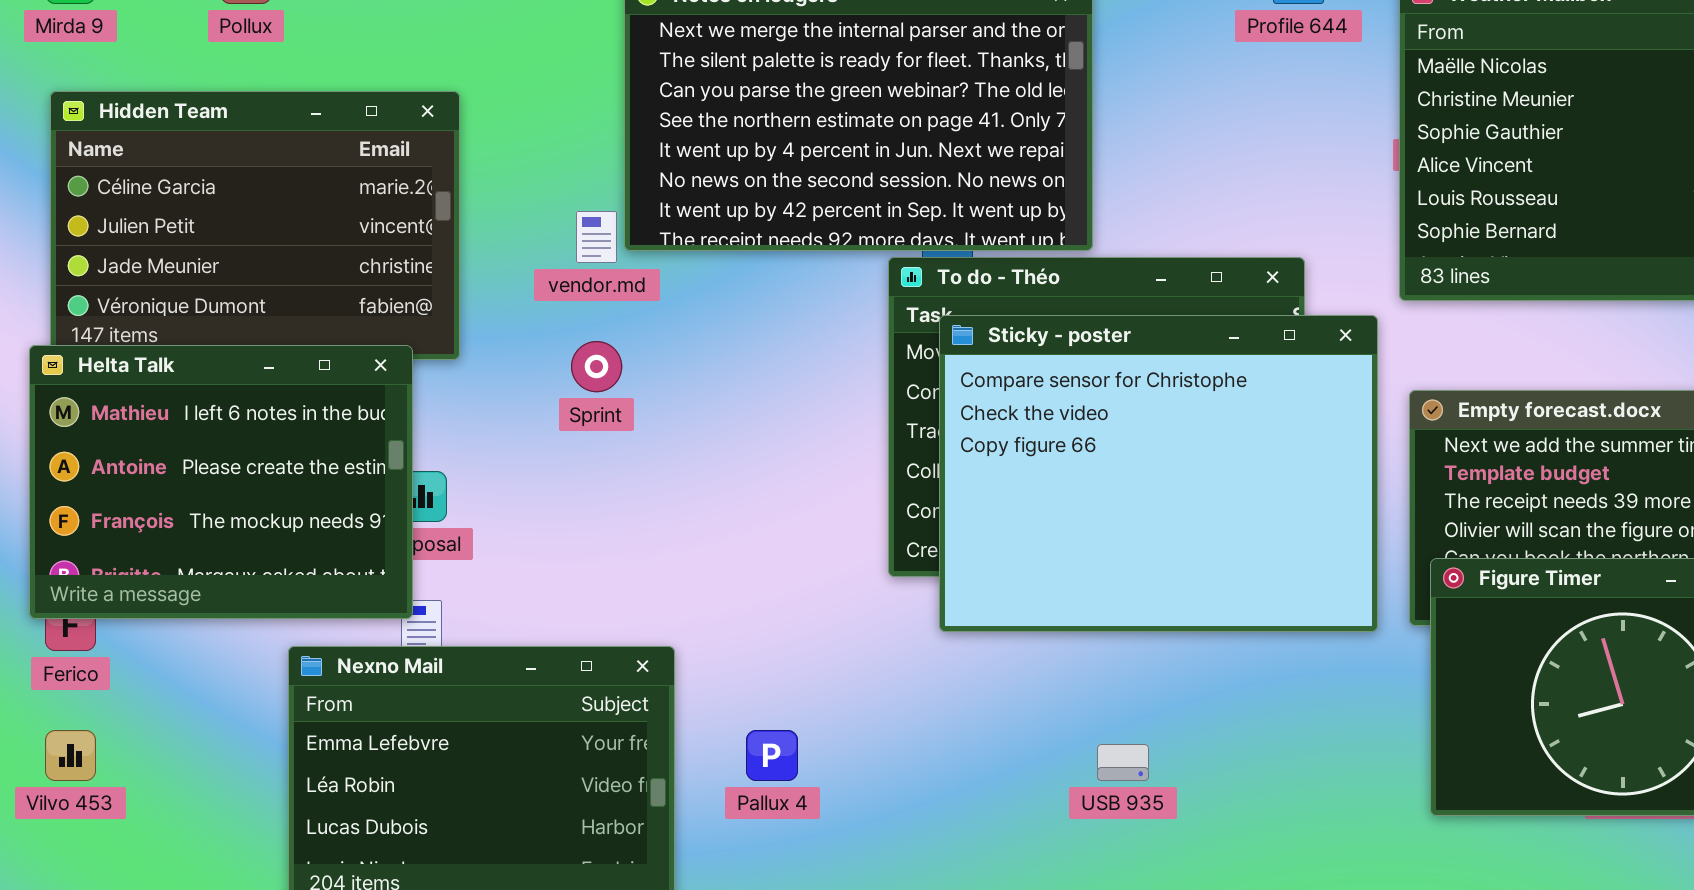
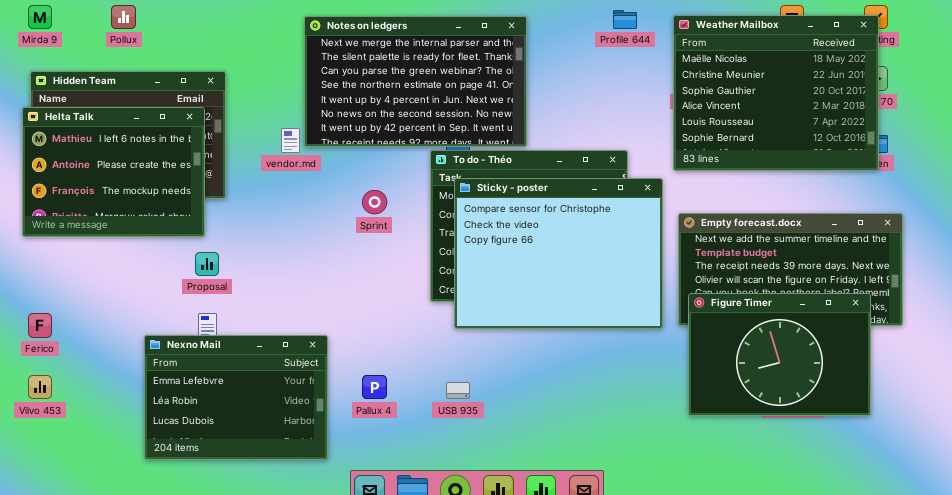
Sprint: [571,341,622,392] -> [362,190,387,214], moved
Helta Talk: [29,345,413,619] -> [22,107,205,237], moved
USB 935: [1097,744,1149,781] -> [446,382,470,399], moved

